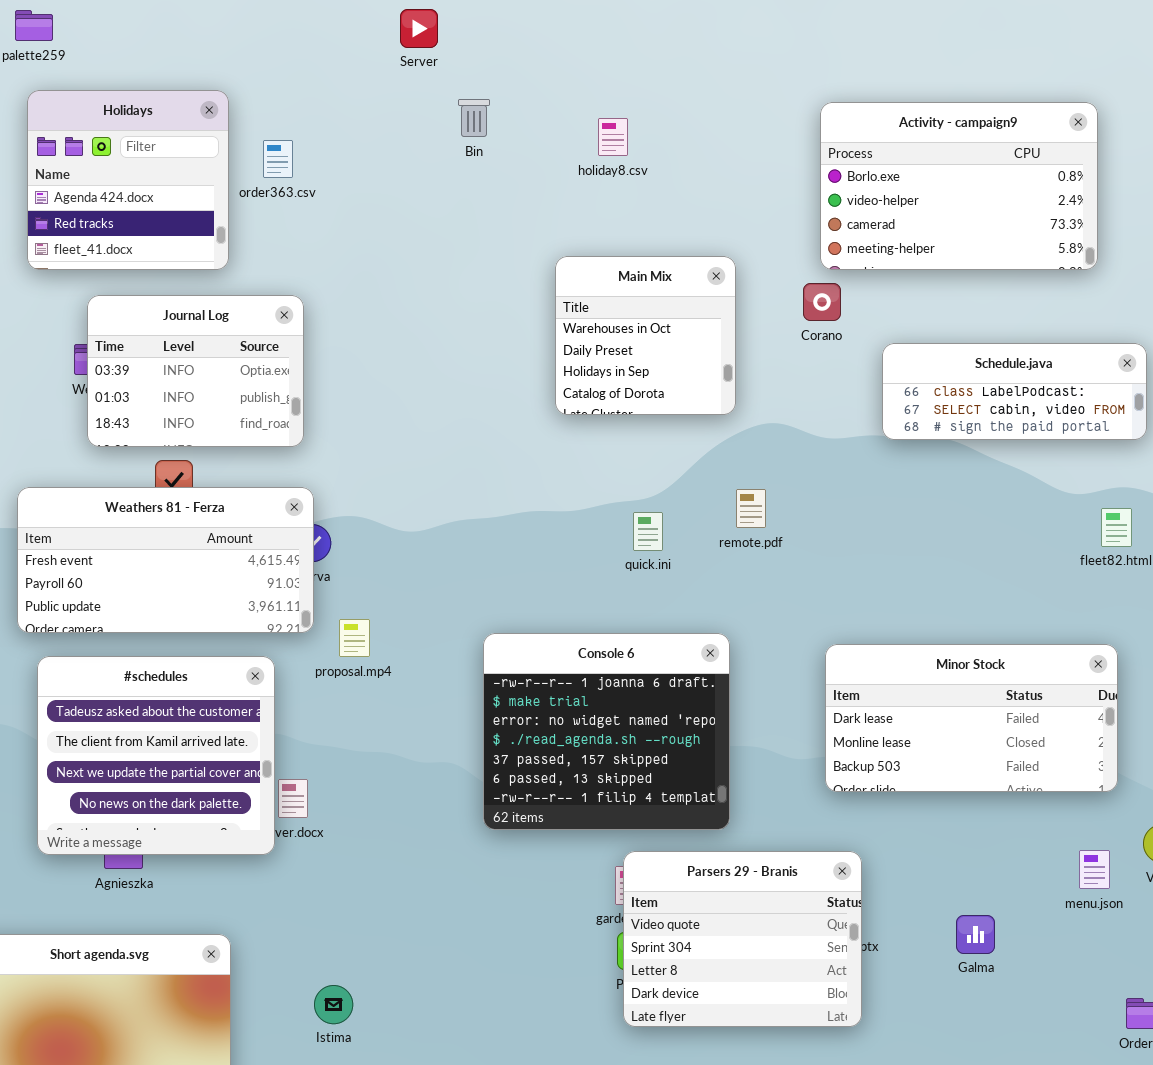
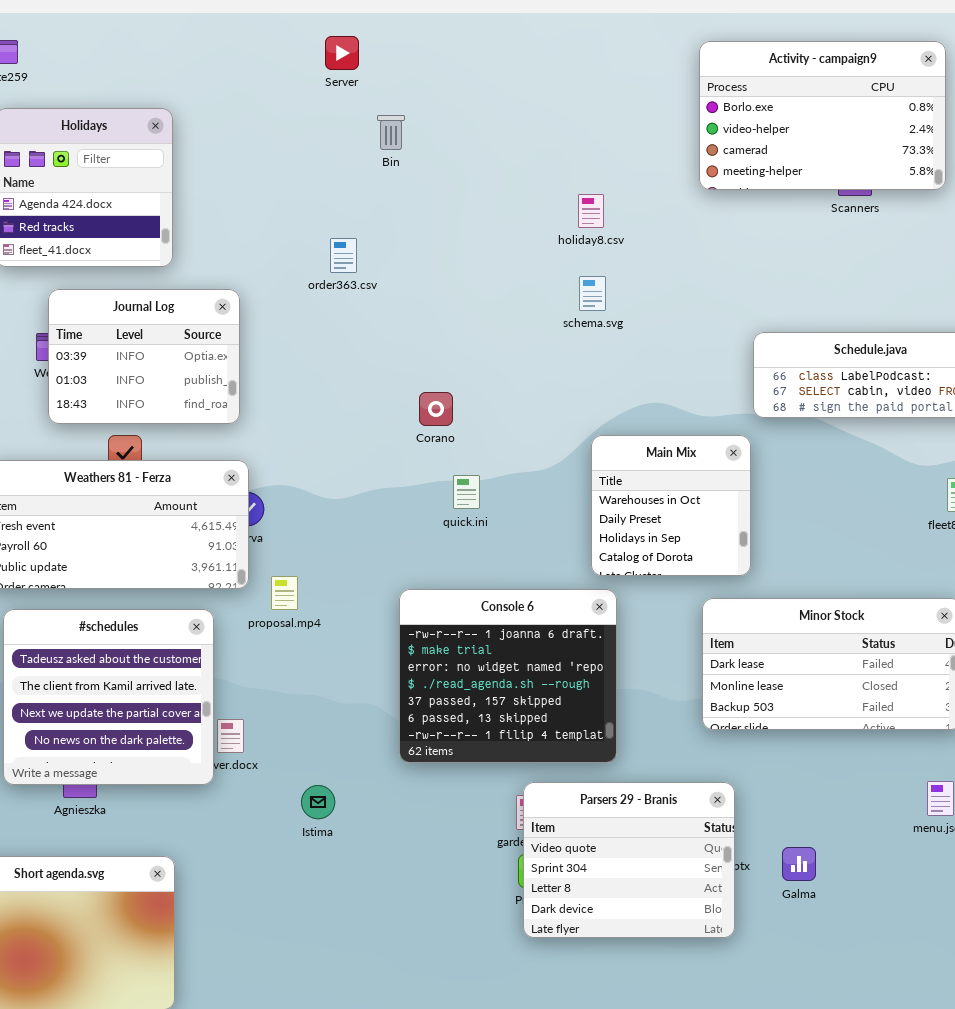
Activity - campaign9: [820,102,1098,270] -> [699,41,946,190], moved
holiday8.csv: [598,118,628,156] -> [578,194,604,228], moved
order363.csv: [263,140,293,178] -> [330,238,357,273], moved
Main Mix: [555,256,736,415] -> [591,435,751,576], moved
Corano: [803,283,841,321] -> [419,392,453,426], moved
quick.ini: [633,512,663,551] -> [453,475,480,509], moved
Galma: [956,915,995,954] -> [782,847,816,881], moved
Istima: [314,985,353,1024] -> [301,785,335,819], moved

